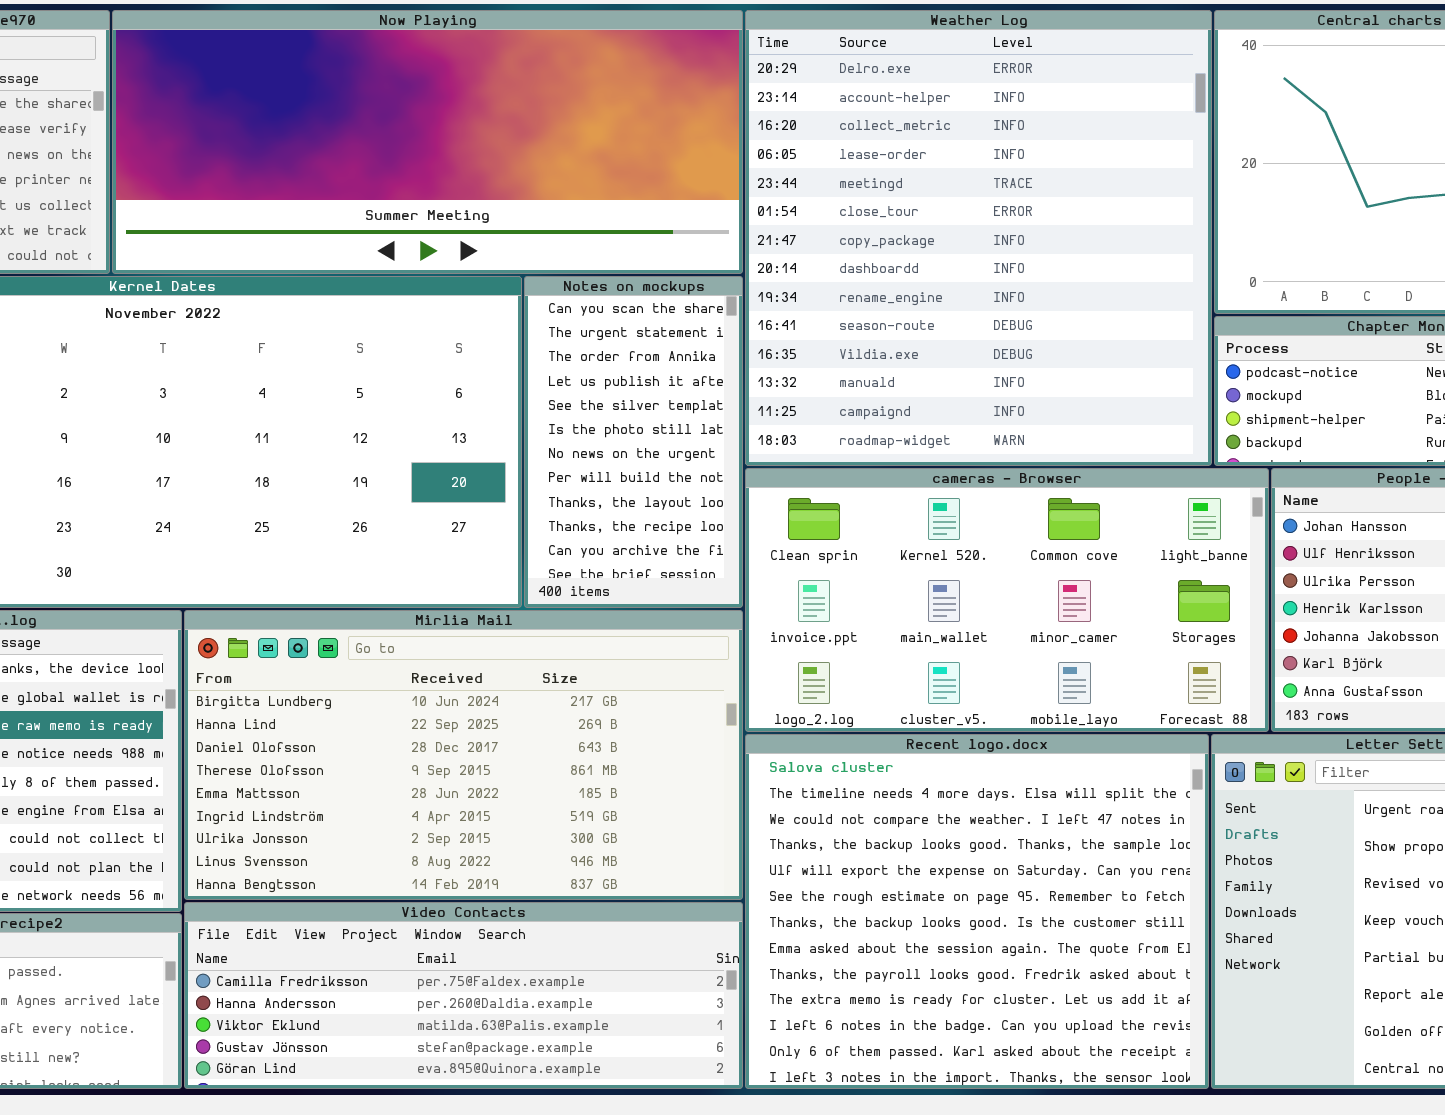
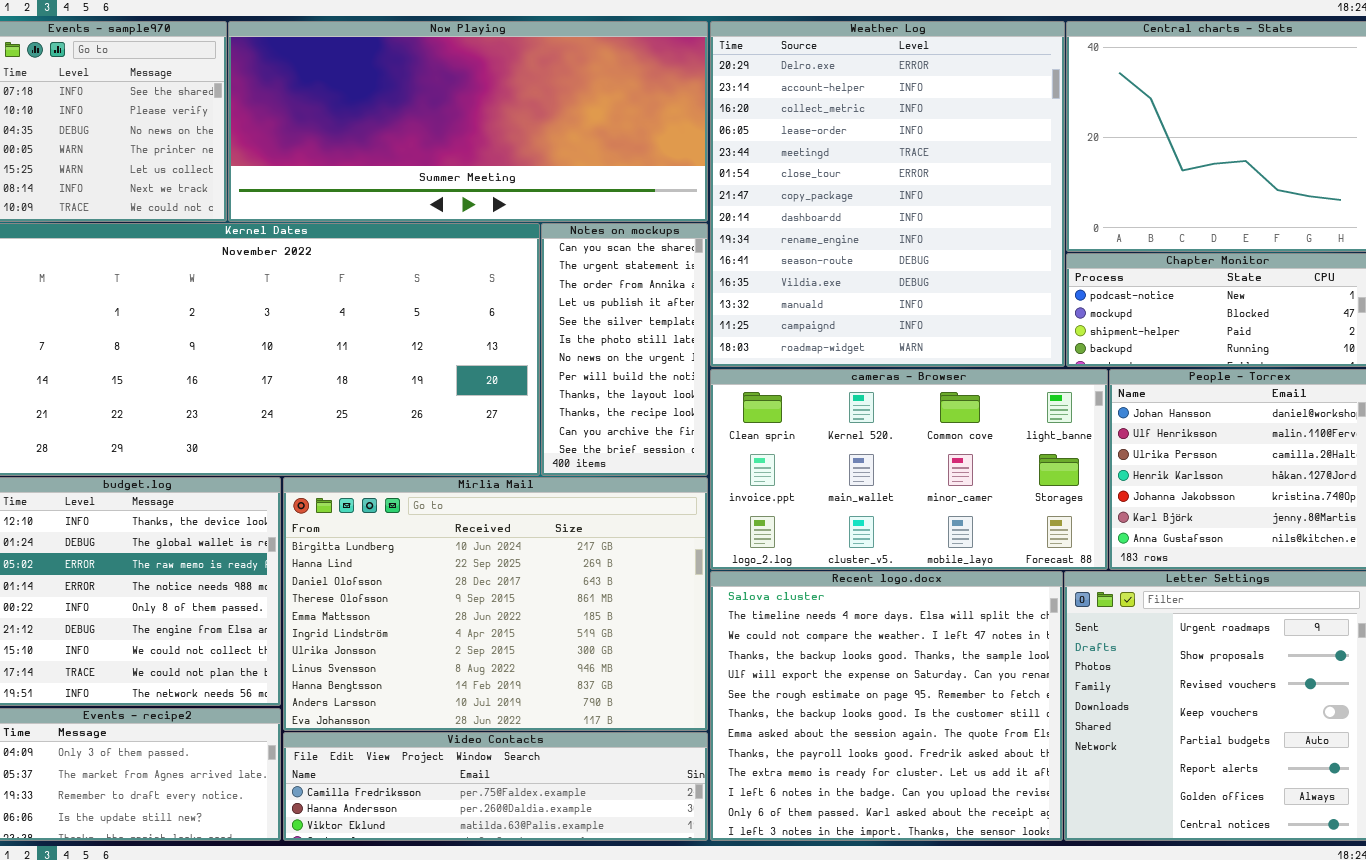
Mirlia Mail: [184,610,743,900] -> [283,477,708,731], resized
Video Contacts: [184,902,743,1089] -> [283,732,708,841], resized

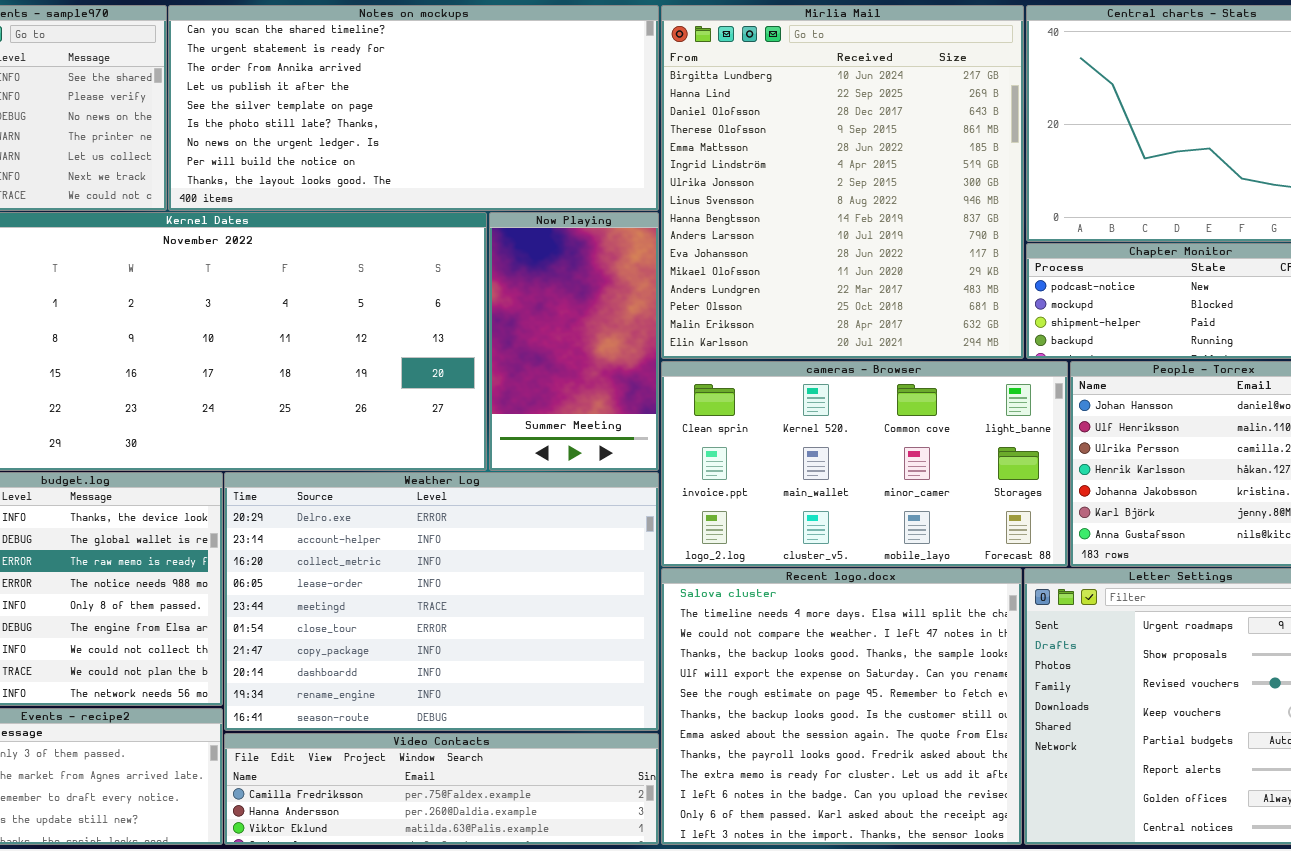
Now Playing: [228,21,708,222] -> [489,212,659,471], moved, resized
Weather Log: [710,21,1065,367] -> [224,472,659,731], moved, resized
Notes on mockups: [541,223,708,476] -> [168,5,659,211], moved, resized
Mirlia Mail: [283,477,708,731] -> [661,5,1024,359], moved, resized

